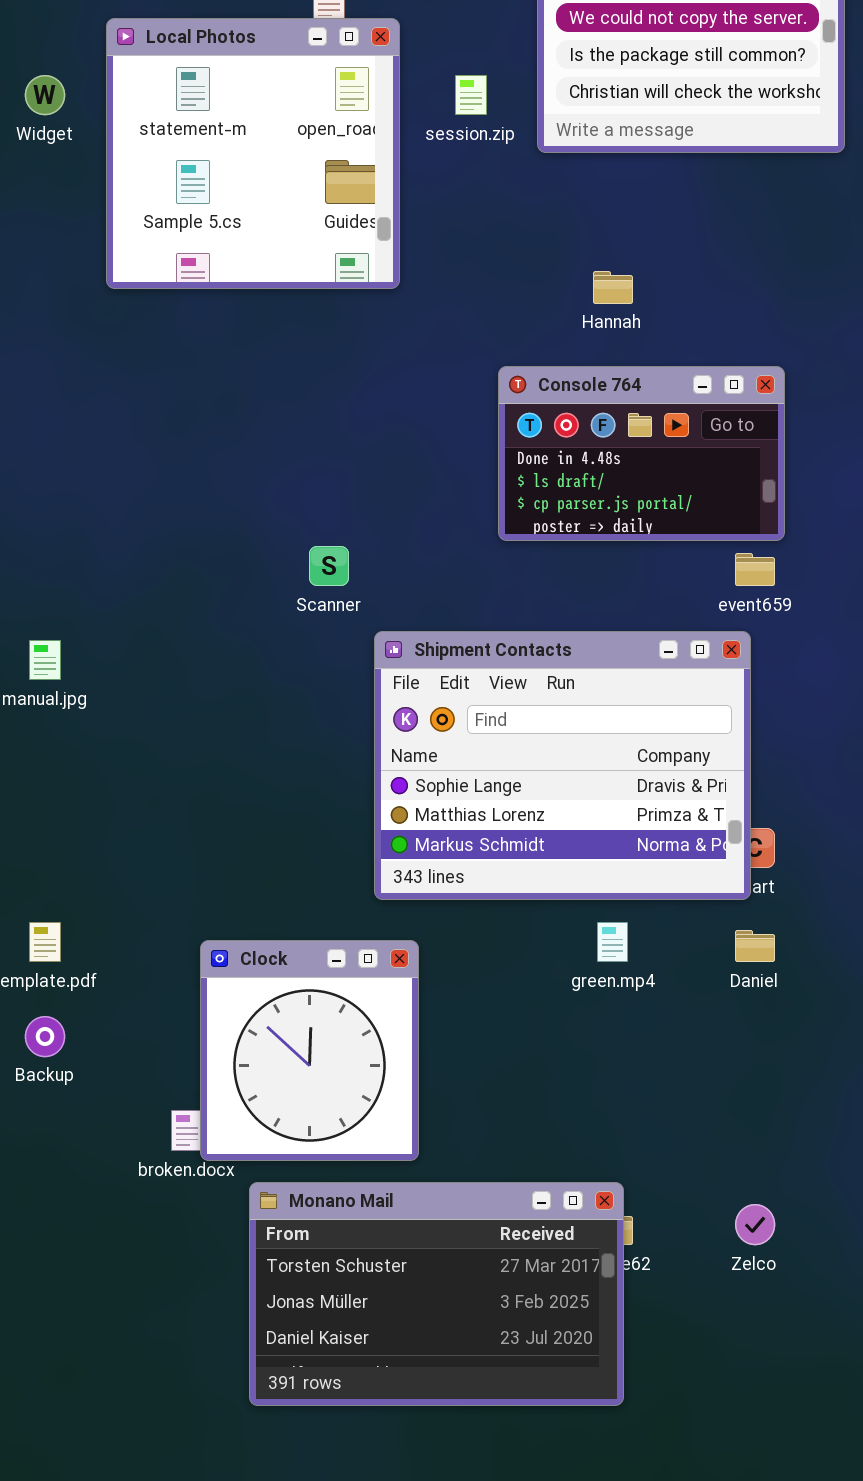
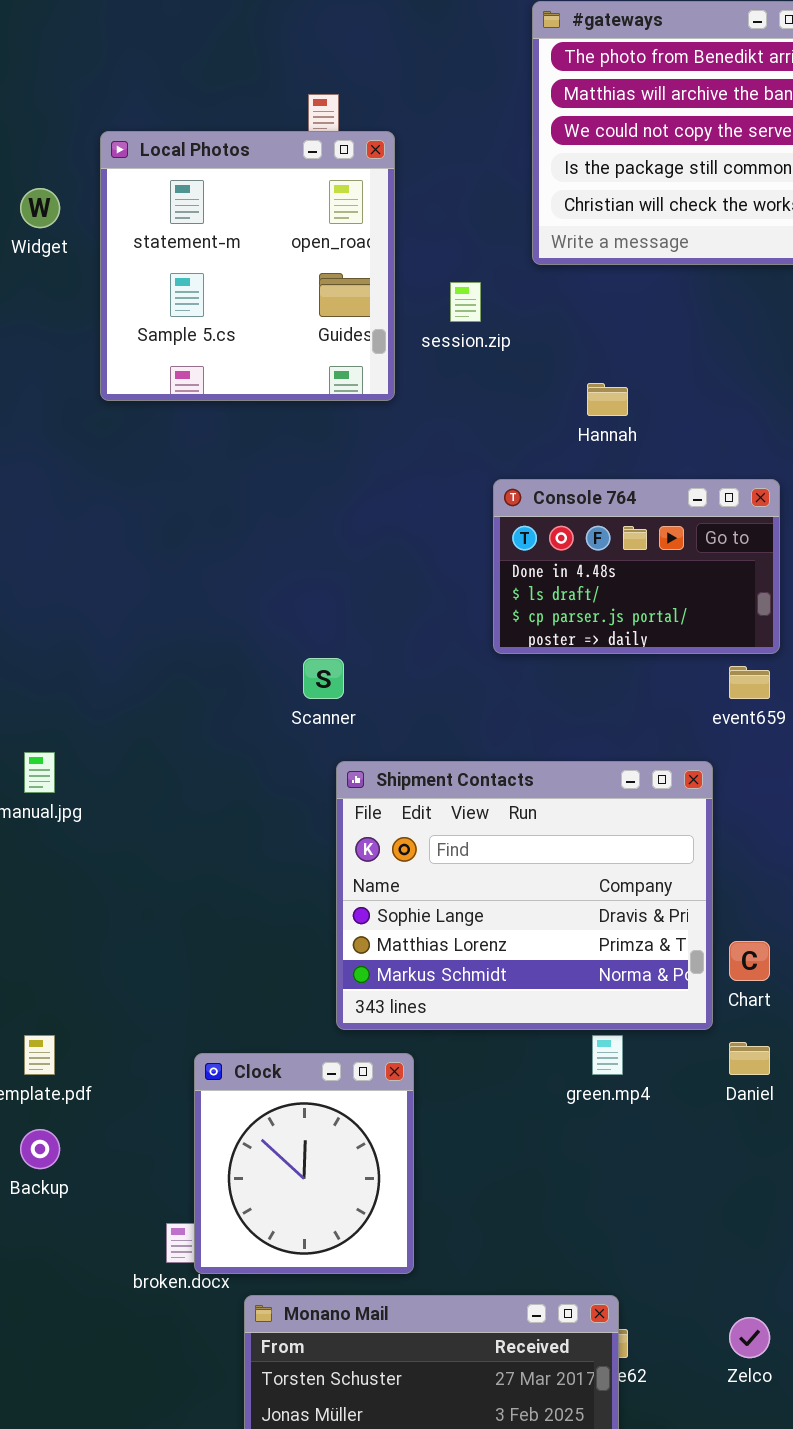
session.zip: [455,75,487,115] -> [450,282,481,322], moved
Shipment Contacts: [374,631,751,900] -> [336,761,713,1030], moved

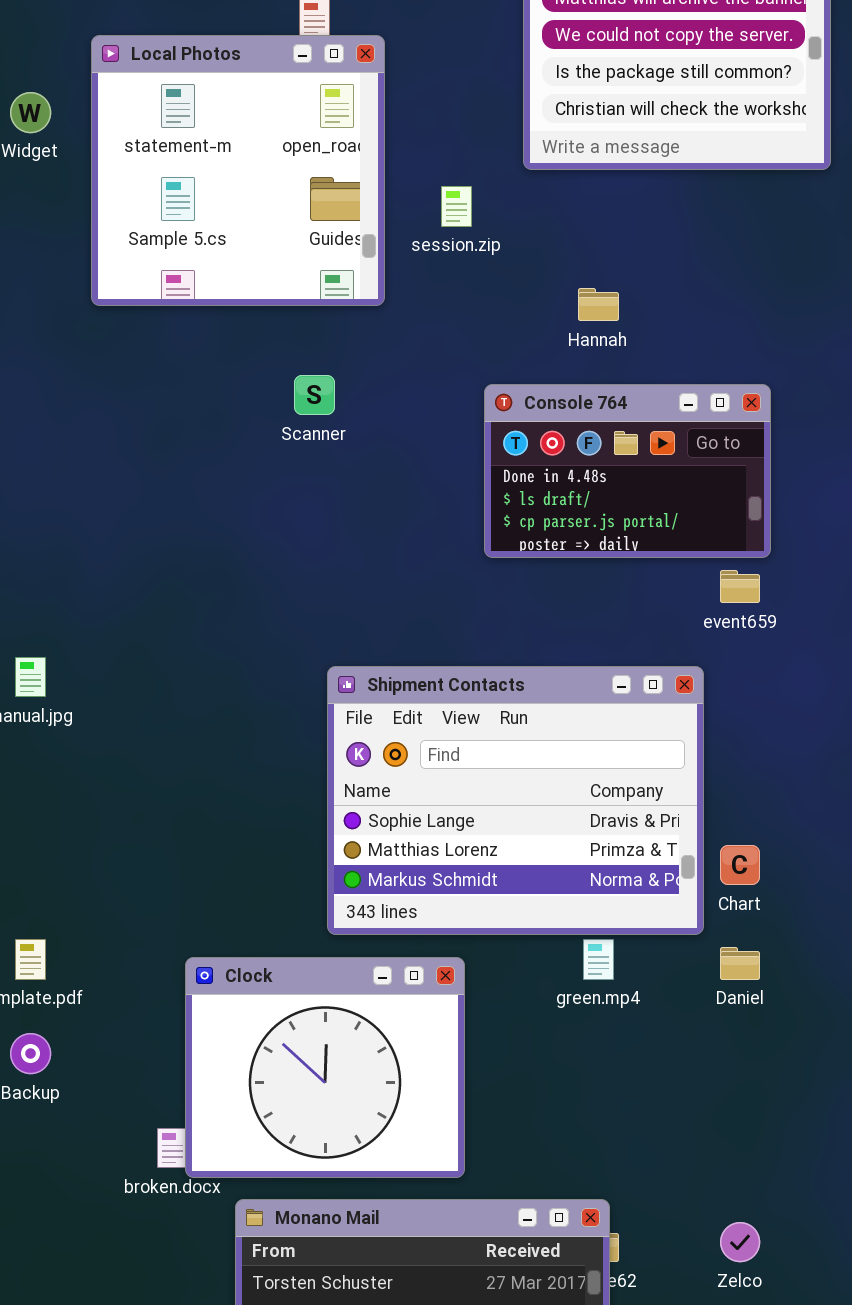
Scanner: [303,658,344,699] -> [294,375,335,415], moved
Clock: [194,1053,414,1274] -> [185,957,465,1178], resized

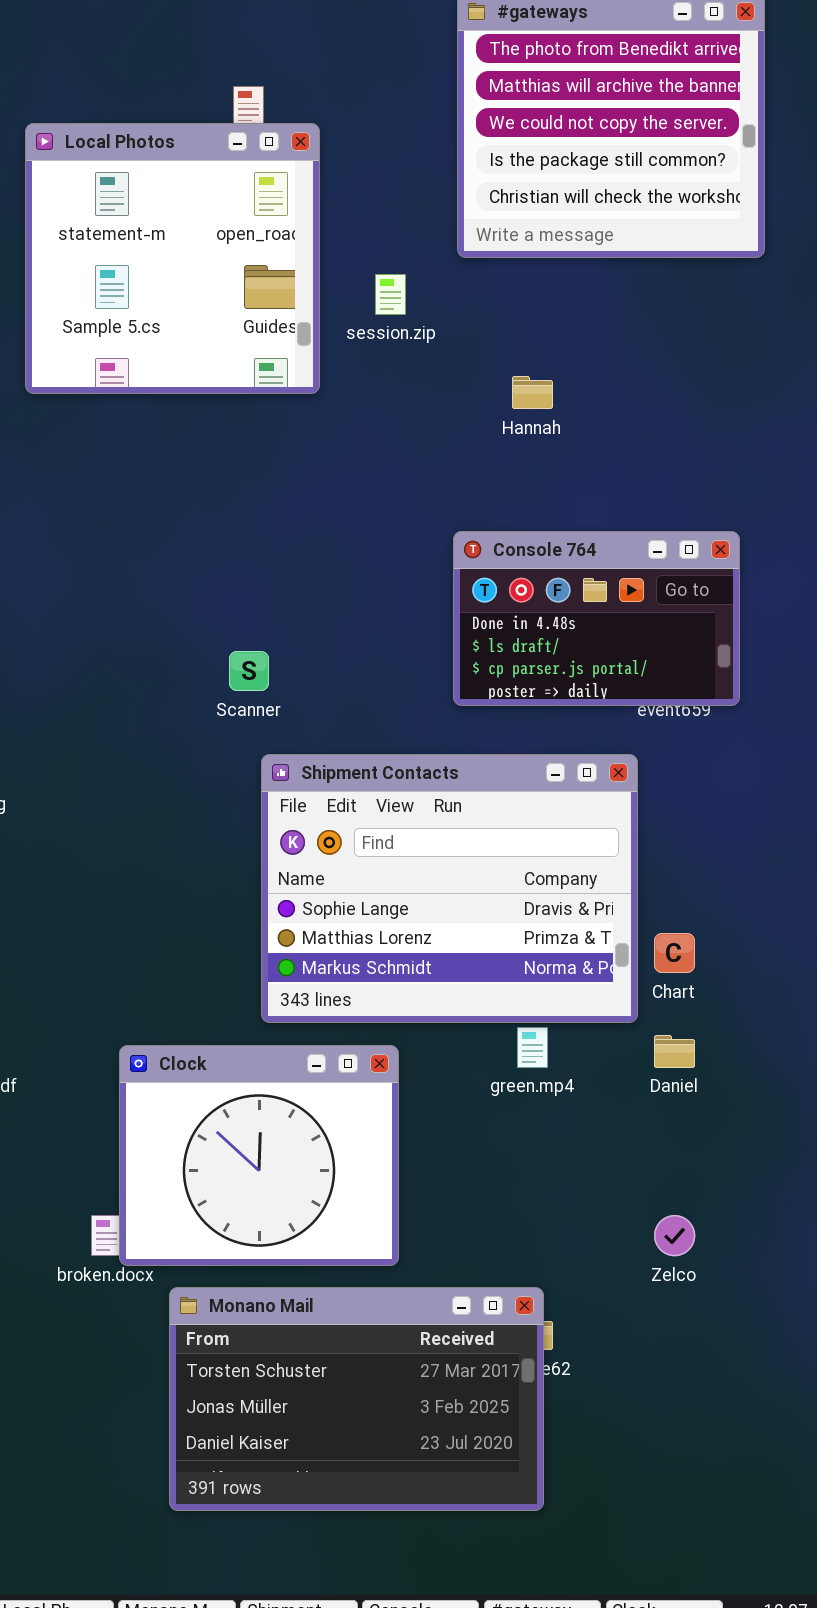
Scanner: [294,375,335,415] -> [229,651,269,691], moved
Console 764: [484,384,771,558] -> [453,531,740,706], moved
Zelco: [720,1222,760,1262] -> [654,1215,695,1256], moved

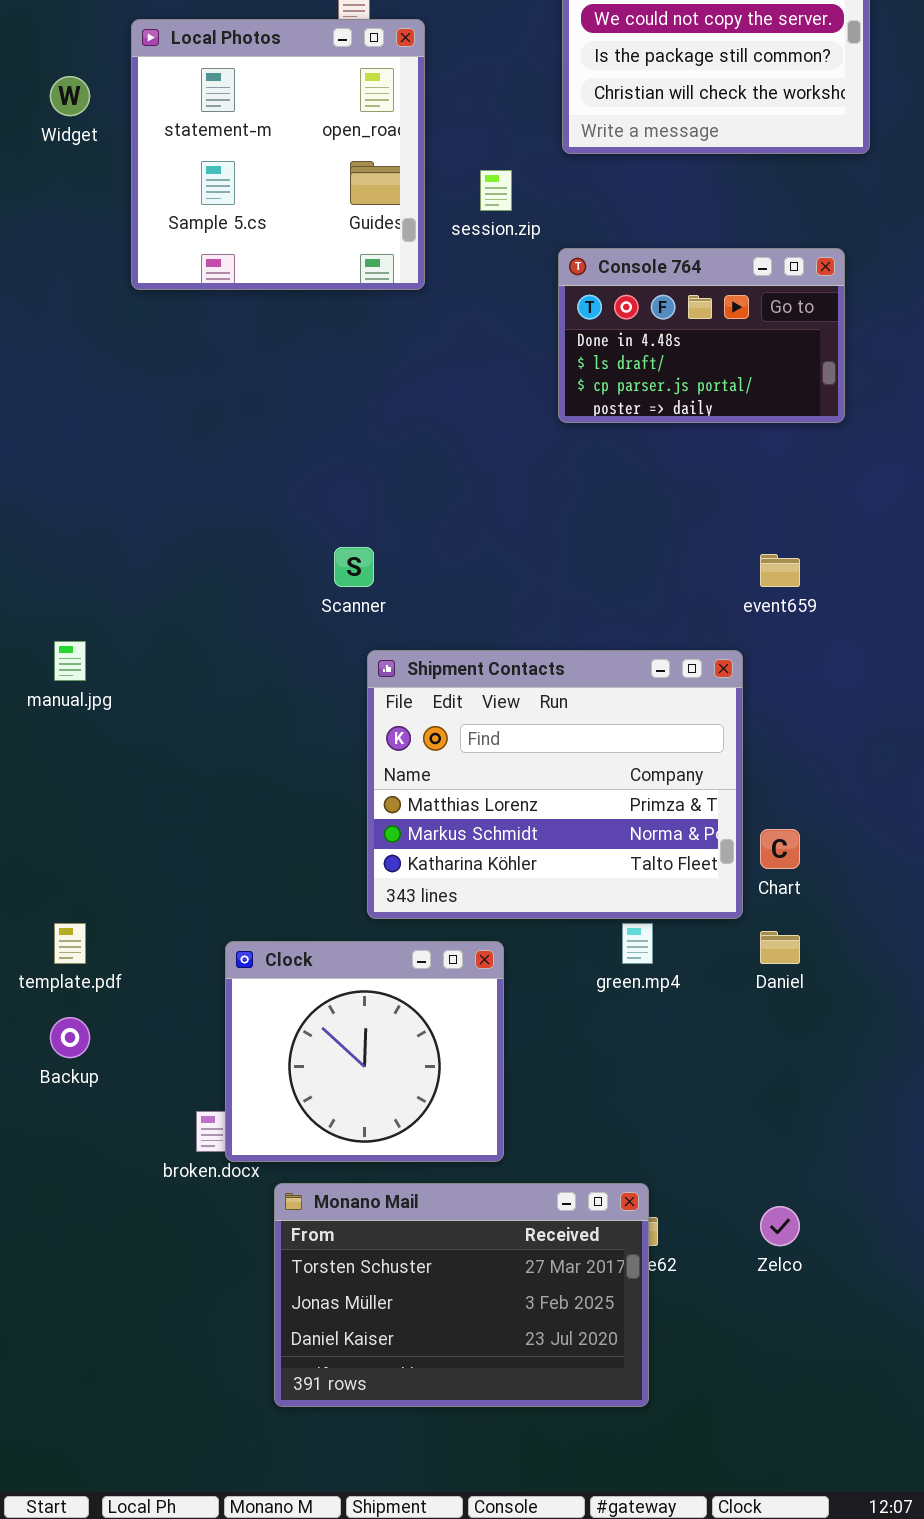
Console 764: [453,531,740,706] -> [558,248,845,423], moved
Shipment Contacts: [261,754,638,1023] -> [367,650,743,919], scrolled down 1 row
Zelco: [654,1215,695,1256] -> [760,1206,800,1246], moved

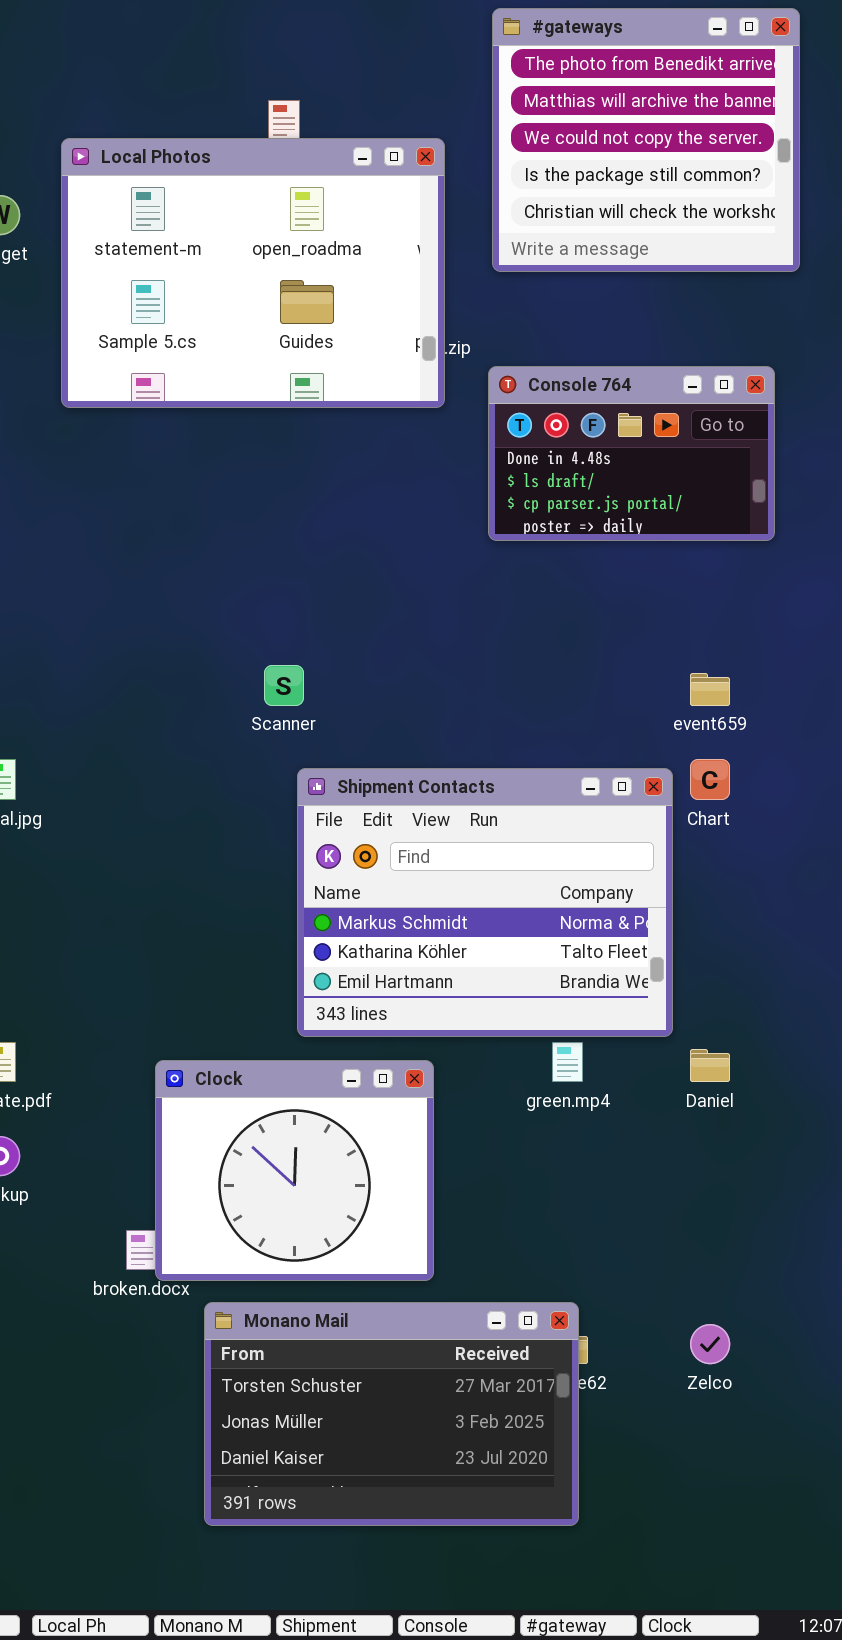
Local Photos: [131,19,425,290] -> [61,138,445,408], resized
Shipment Contacts: [367,650,743,919] -> [297,768,673,1037], scrolled down 1 row
Chart: [760,829,800,869] -> [690,759,730,800], moved

